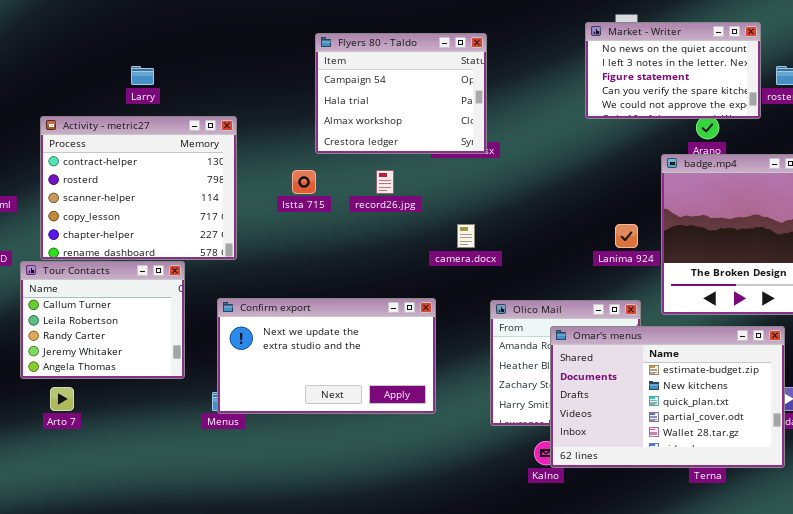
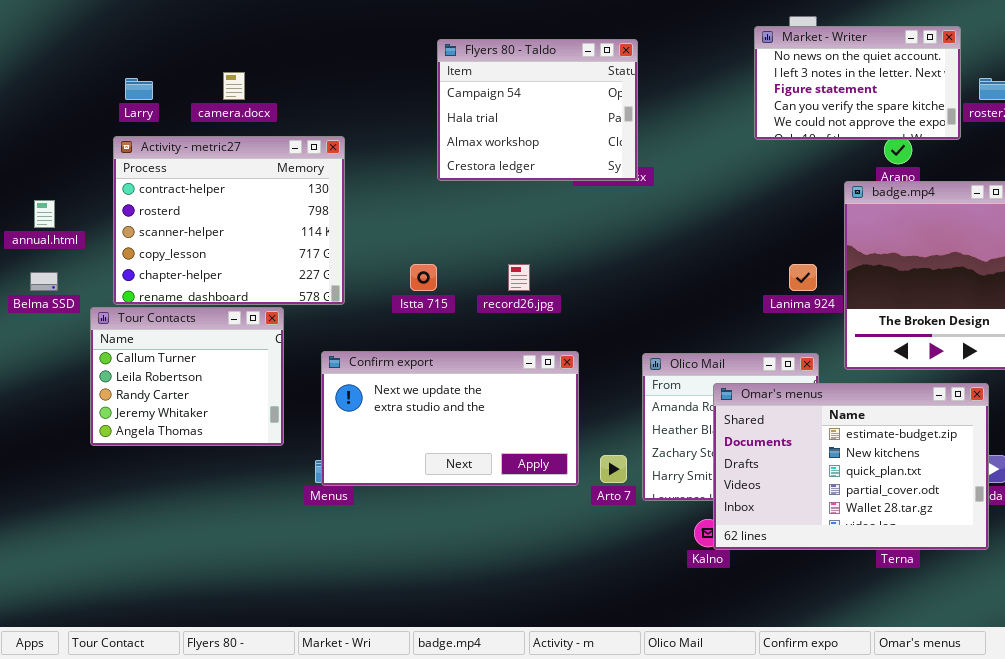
Larry: [131,66,154,85] -> [125,78,153,100], moved
Istta 715: [292,170,316,194] -> [410,264,437,291], moved
record26.jpg: [376,170,394,194] -> [508,264,530,291], moved
camera.docx: [457,224,475,248] -> [223,72,245,100], moved
Arto 7: [50,387,74,411] -> [600,455,627,483], moved

